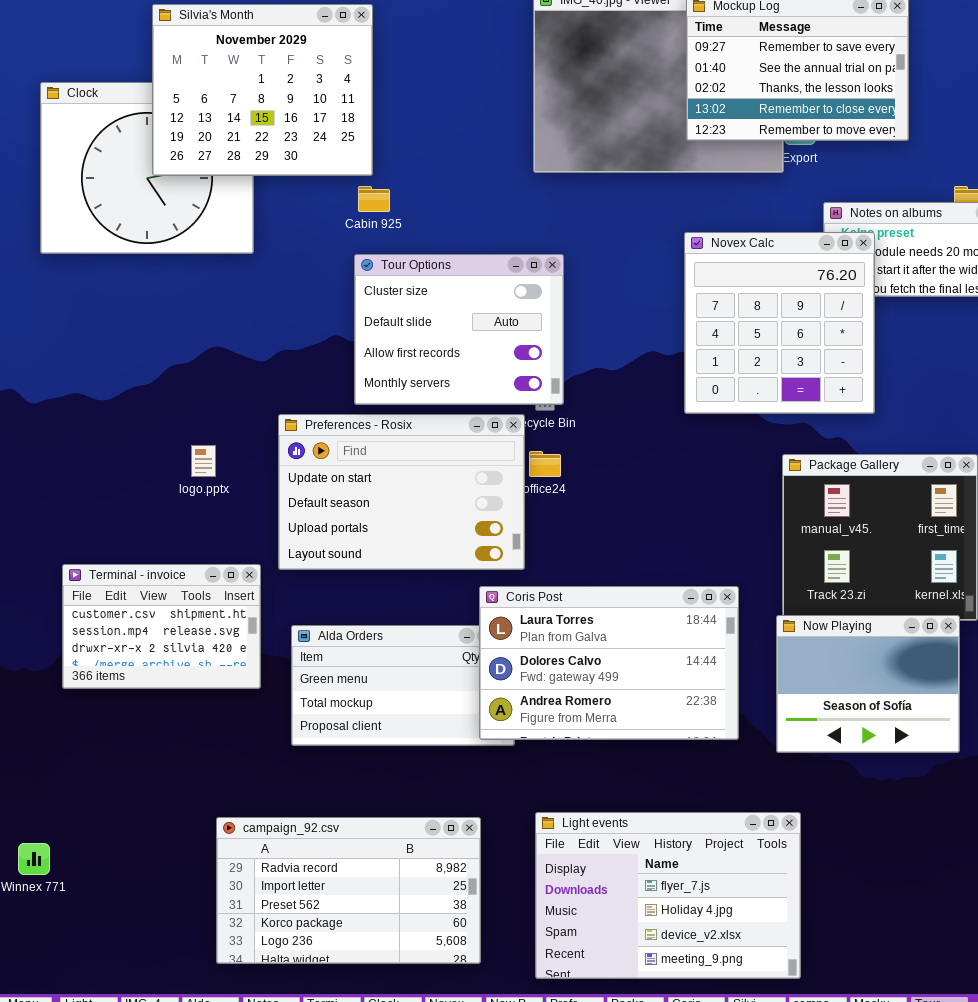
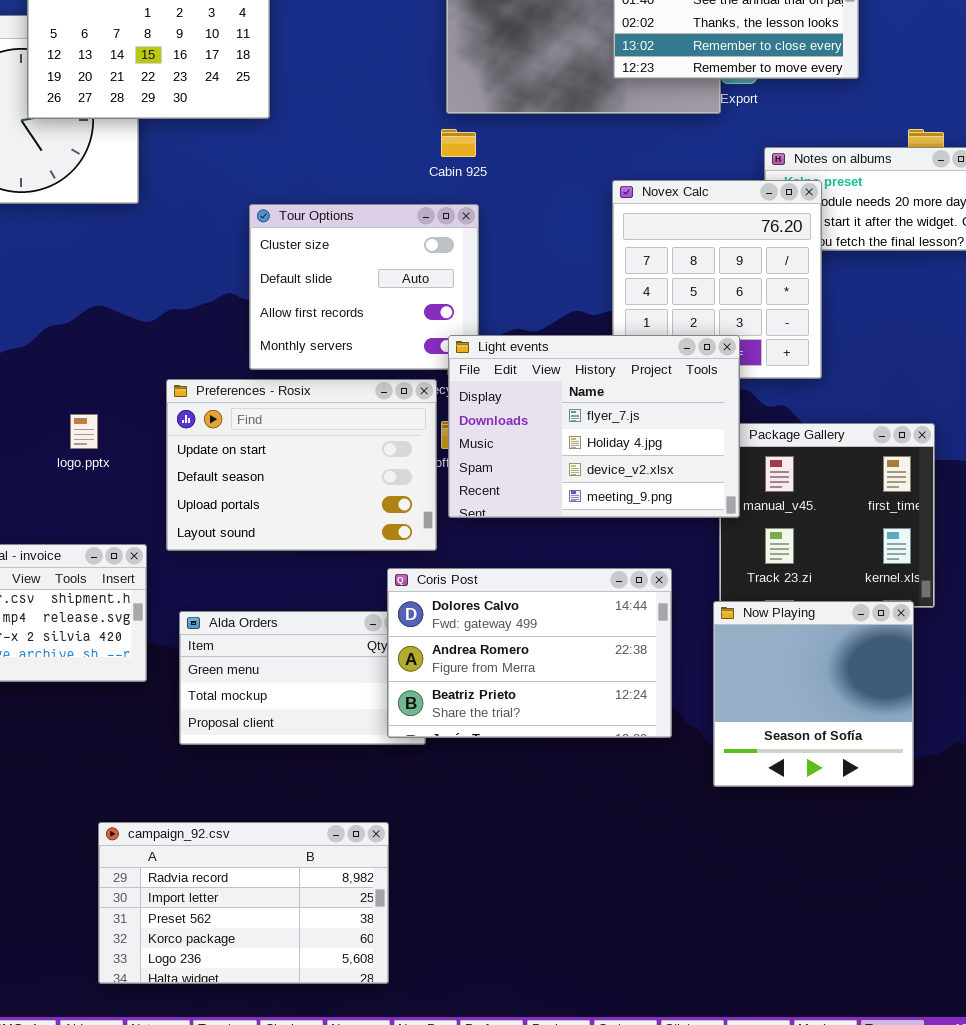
Cabin 925: [358,186,390,212] -> [441,129,476,157], moved
Coris Post: [479,586,739,740] -> [387,568,672,738], scrolled down 1 row
Now Playing: [776,615,960,753] -> [713,601,914,787], resized
Light events: [535,812,801,979] -> [448,335,740,518], moved

